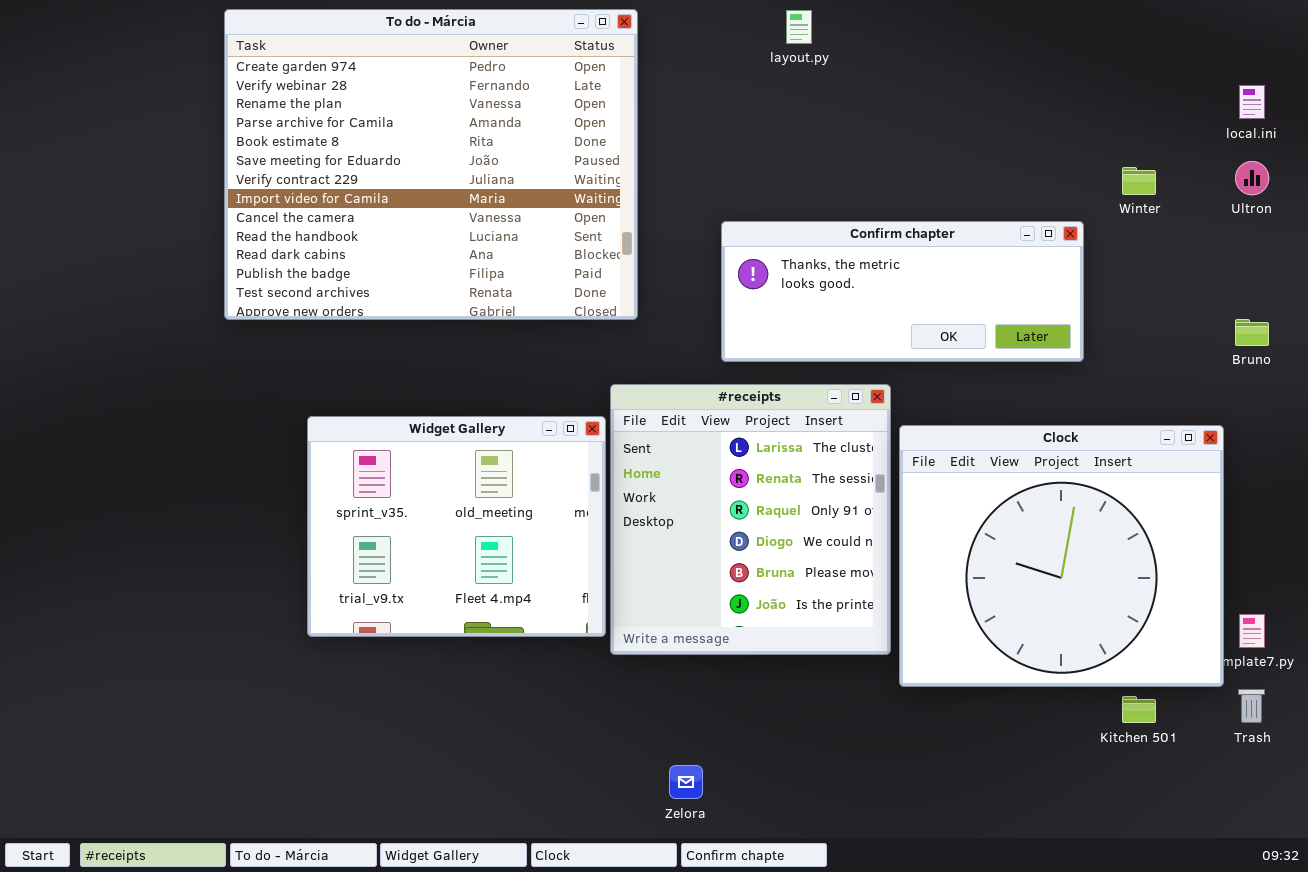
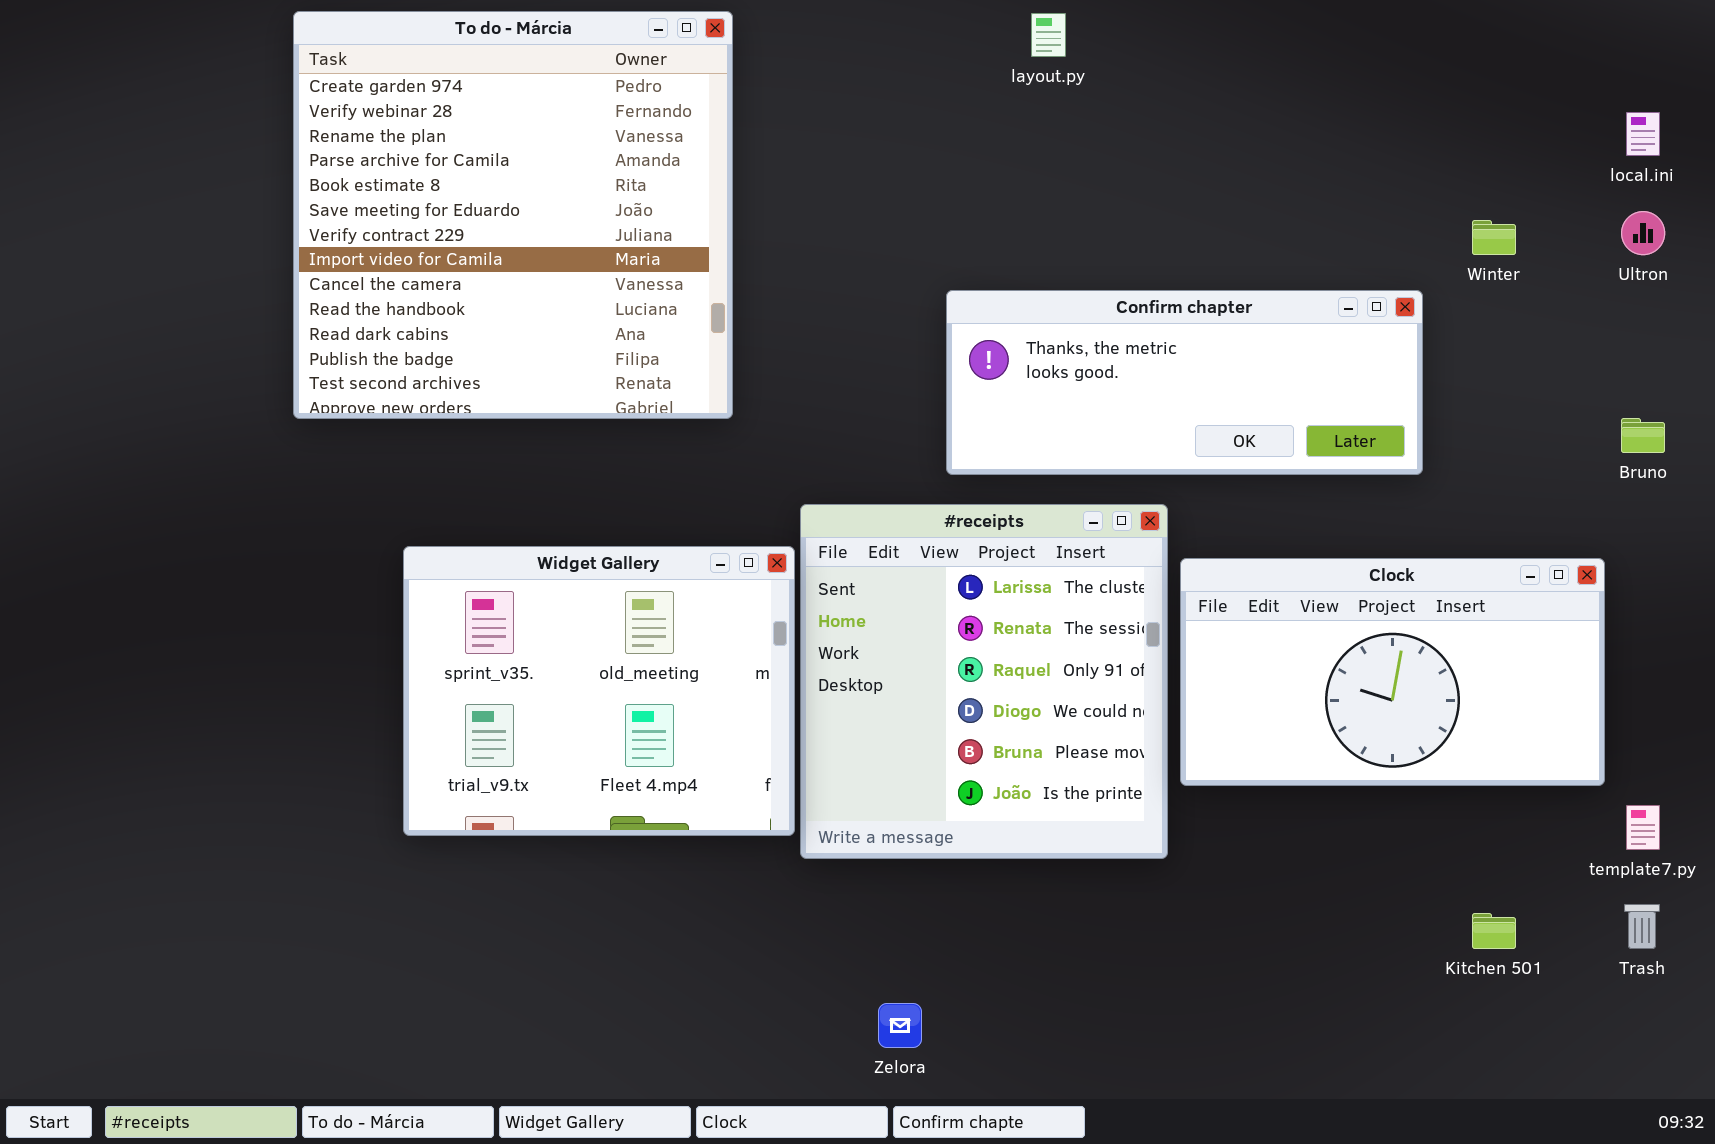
To do - Márcia: [224,9,638,320] -> [293,11,733,419], resized
Clock: [899,425,1224,687] -> [1180,558,1605,786], resized

